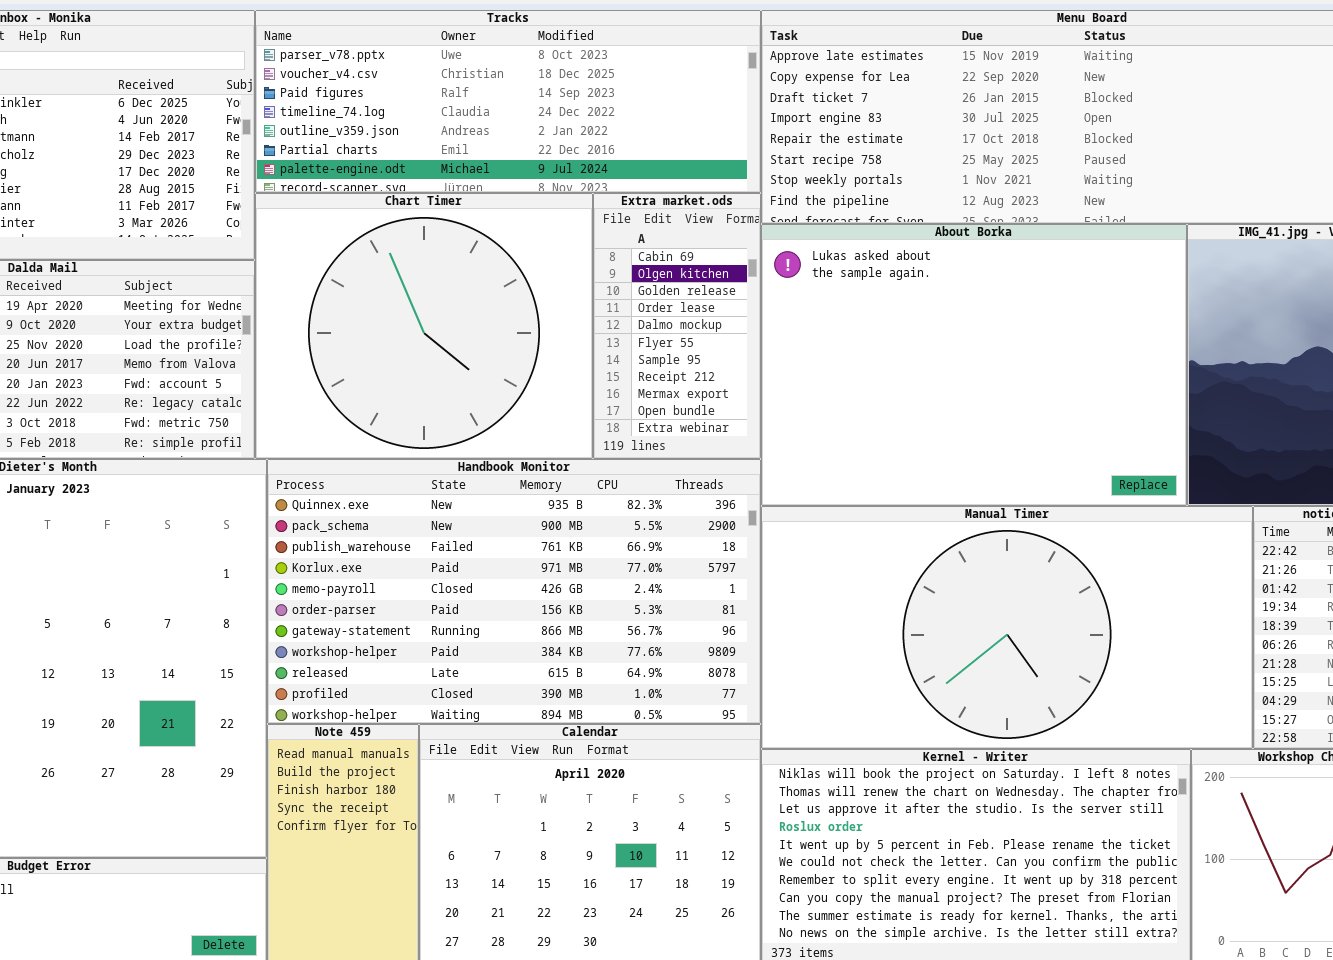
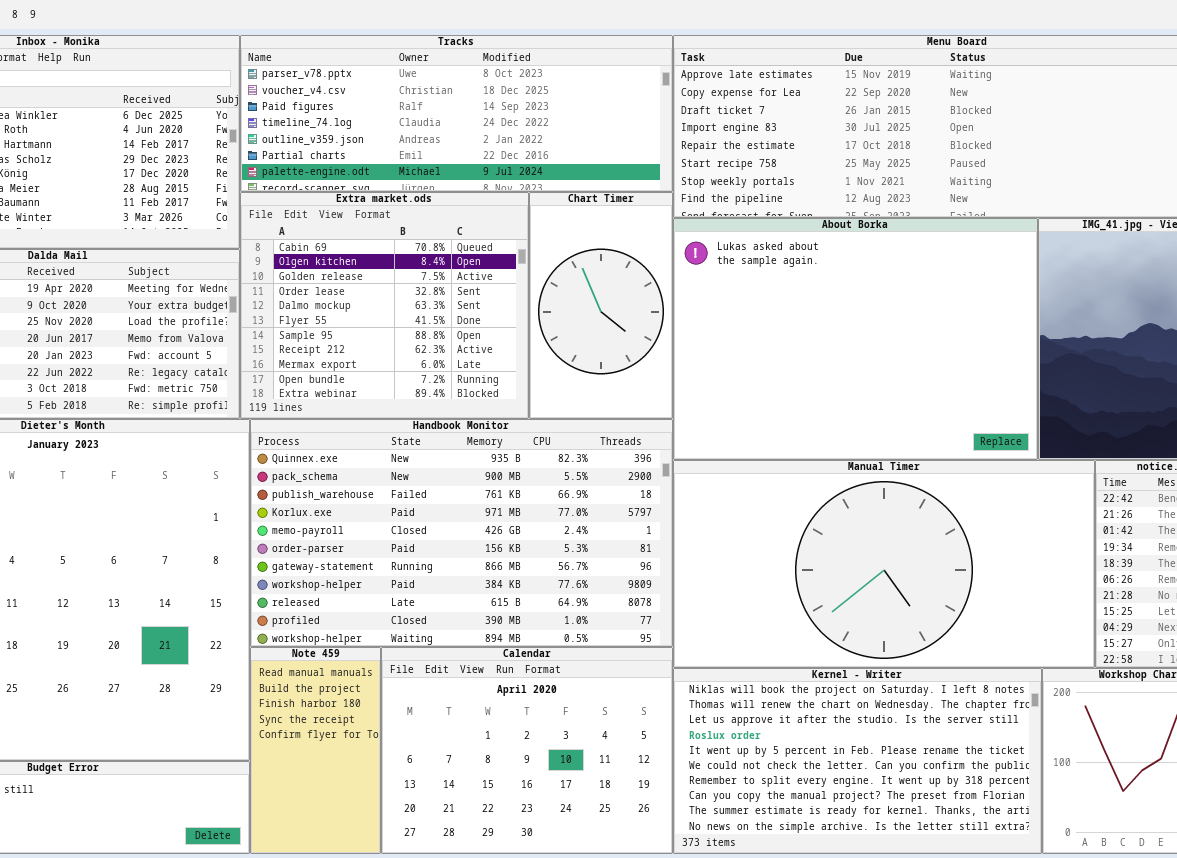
Chart Timer: [255,193,593,459] -> [529,192,673,419], moved, resized
Extra market.ods: [593,193,761,459] -> [240,192,529,419], moved, resized

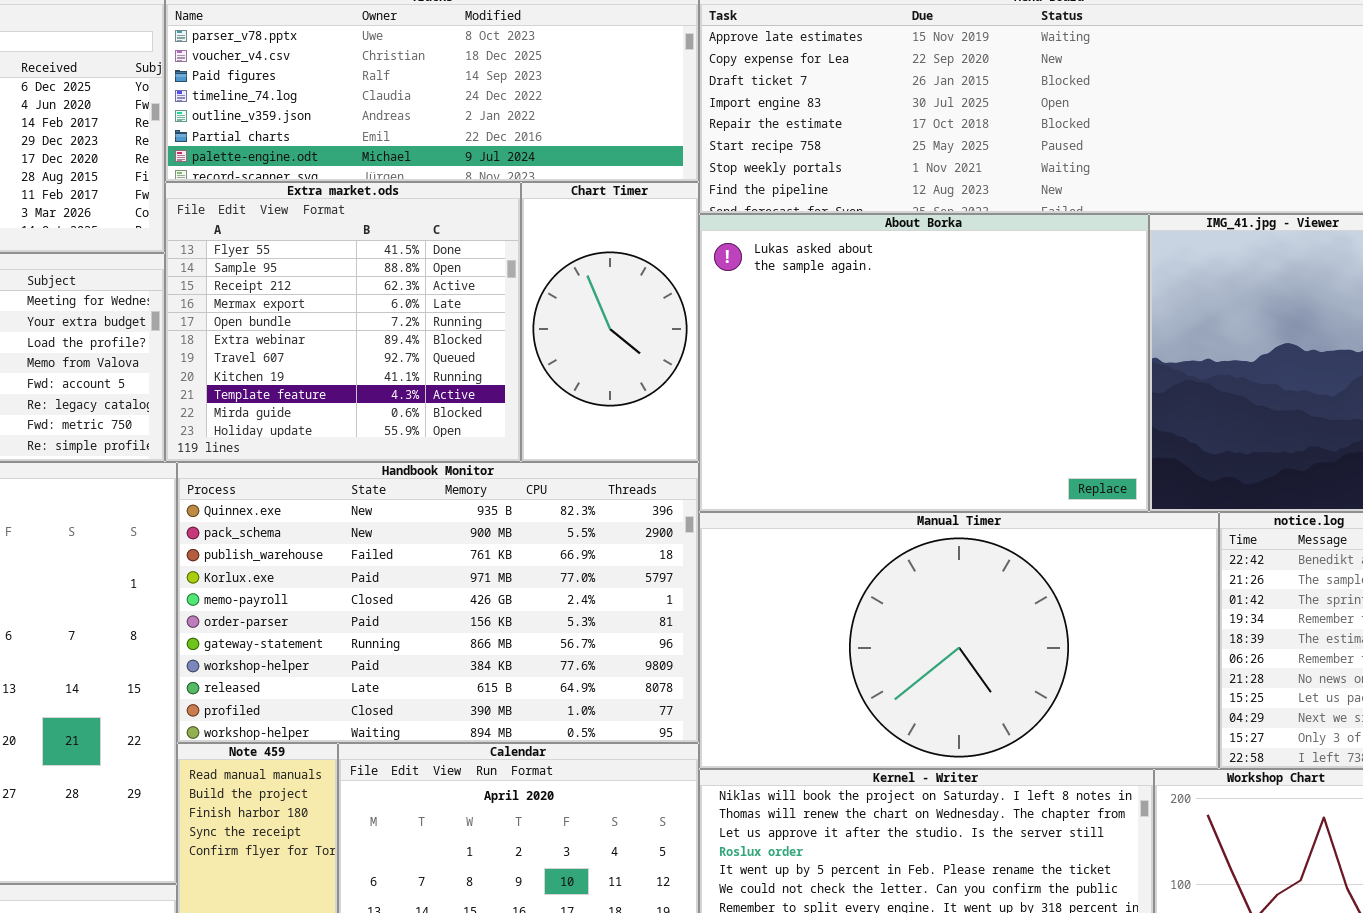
Extra market.ods: [240,192,529,419] -> [165,182,521,462], scrolled down 5 rows

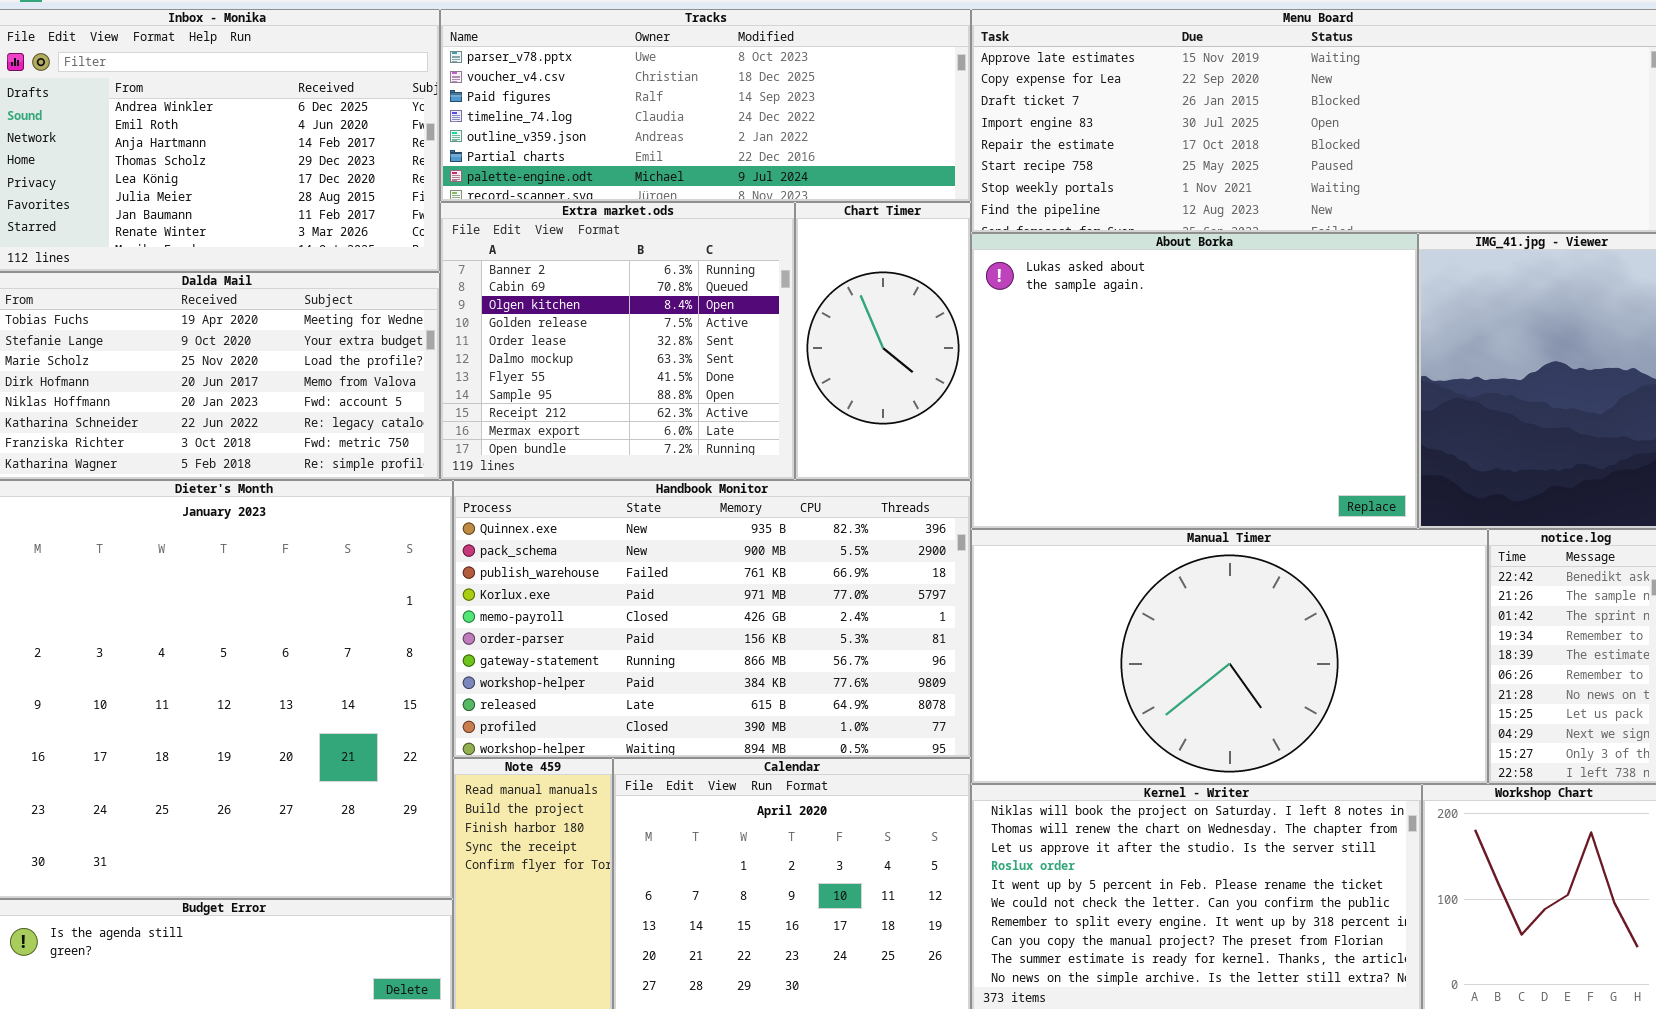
Extra market.ods: [165,182,521,462] -> [440,202,795,480], scrolled up 6 rows

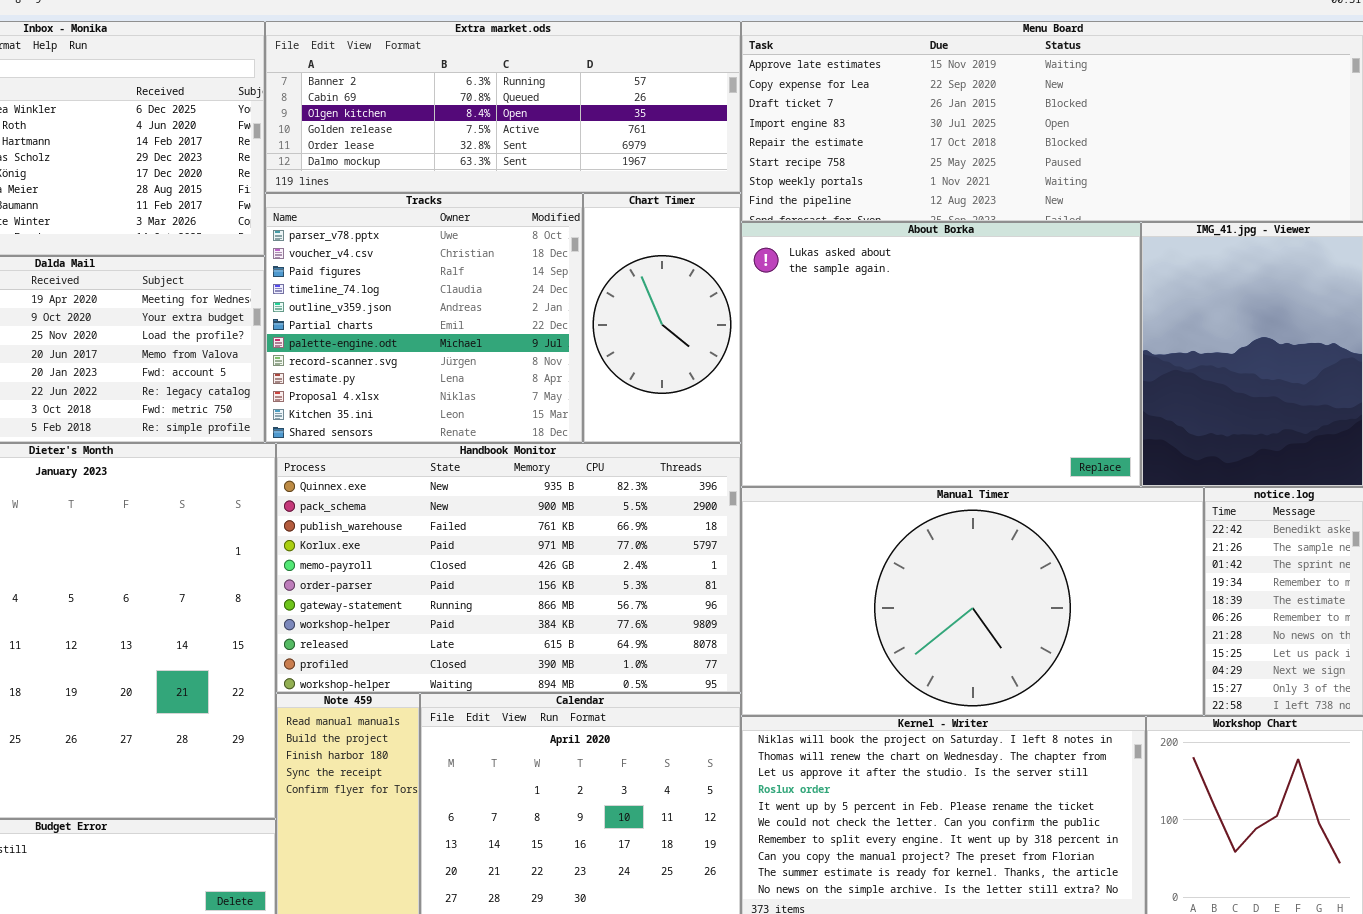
Tracks: [440,9,971,202] -> [265,193,583,443], moved, resized
Extra market.ods: [440,202,795,480] -> [265,21,741,193], moved, resized

